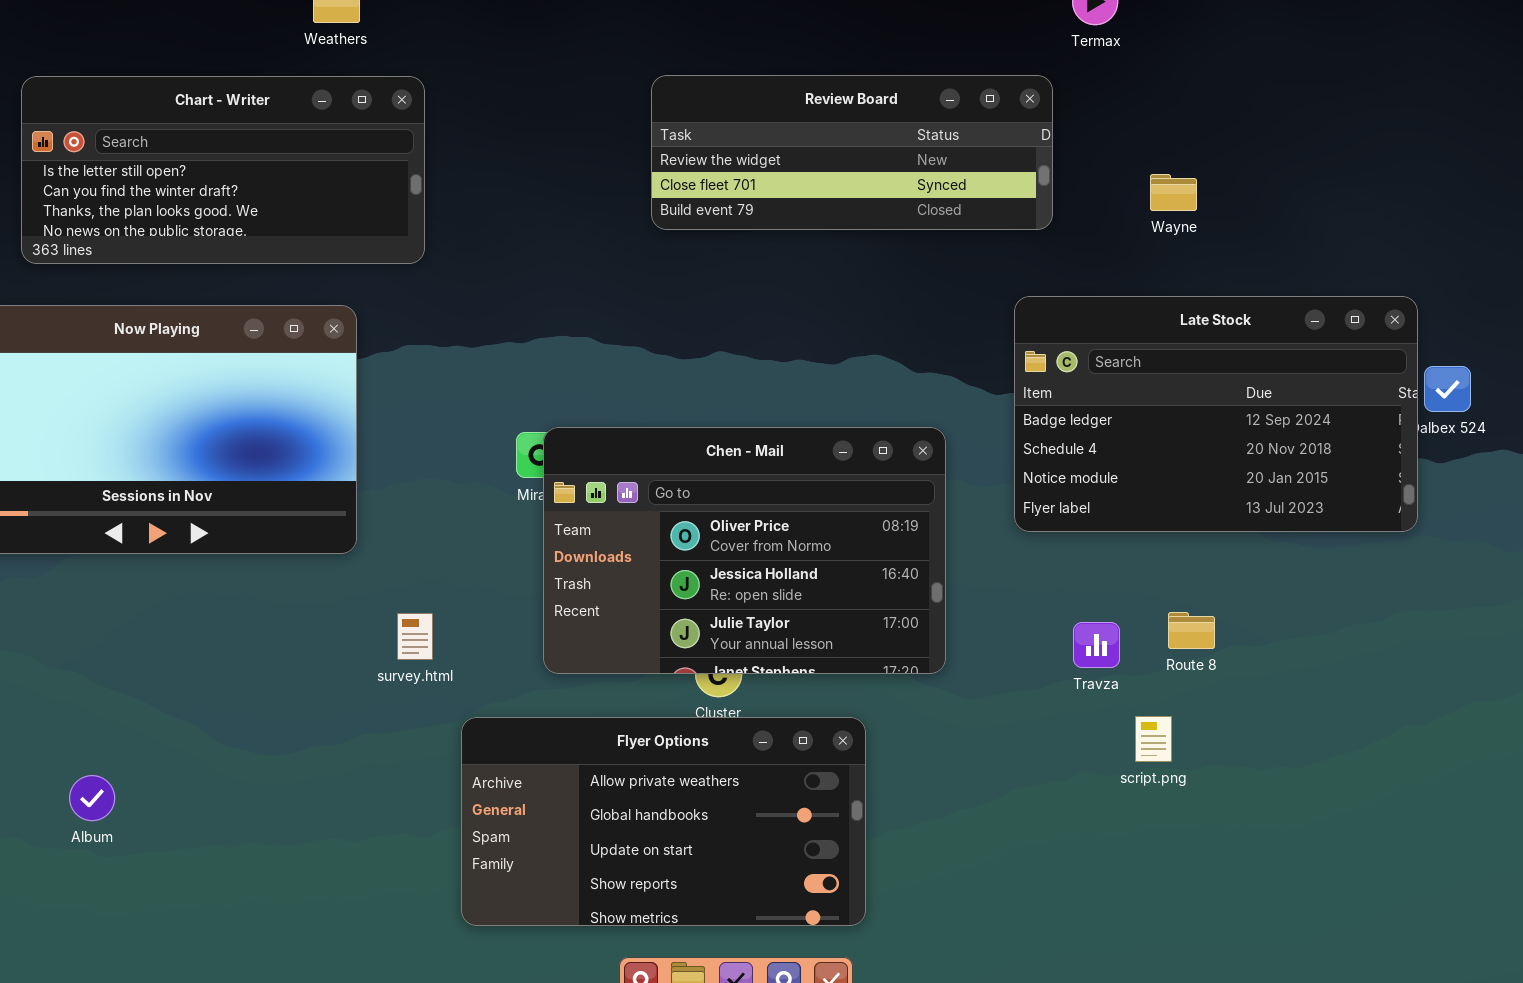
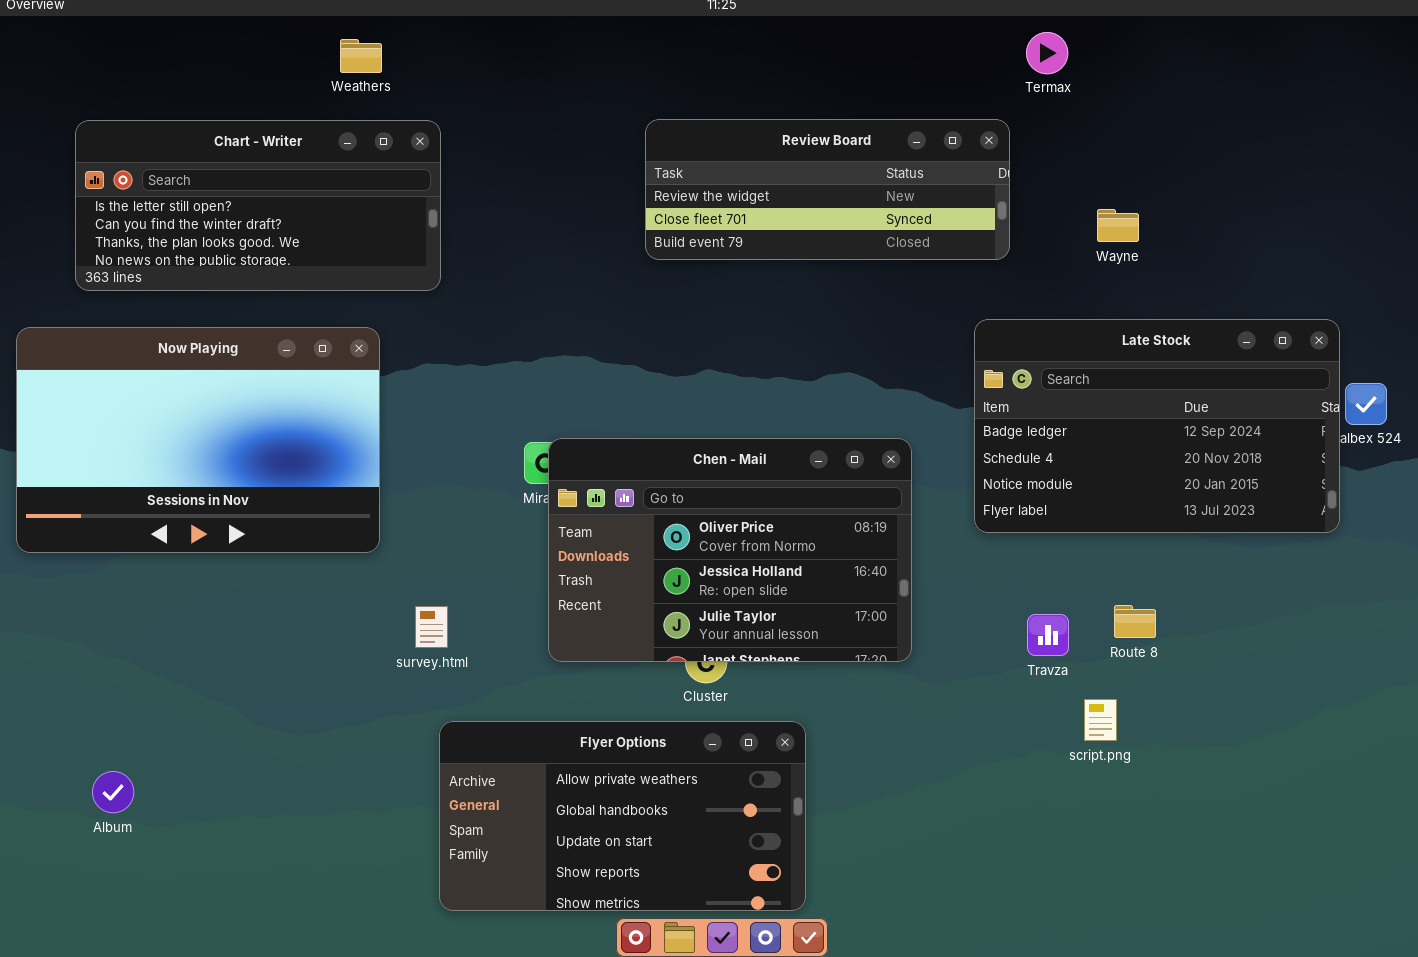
Flyer Options: [461,717,866,926] -> [439,721,806,911], moved
Album: [69,775,115,821] -> [92,771,134,813], moved

